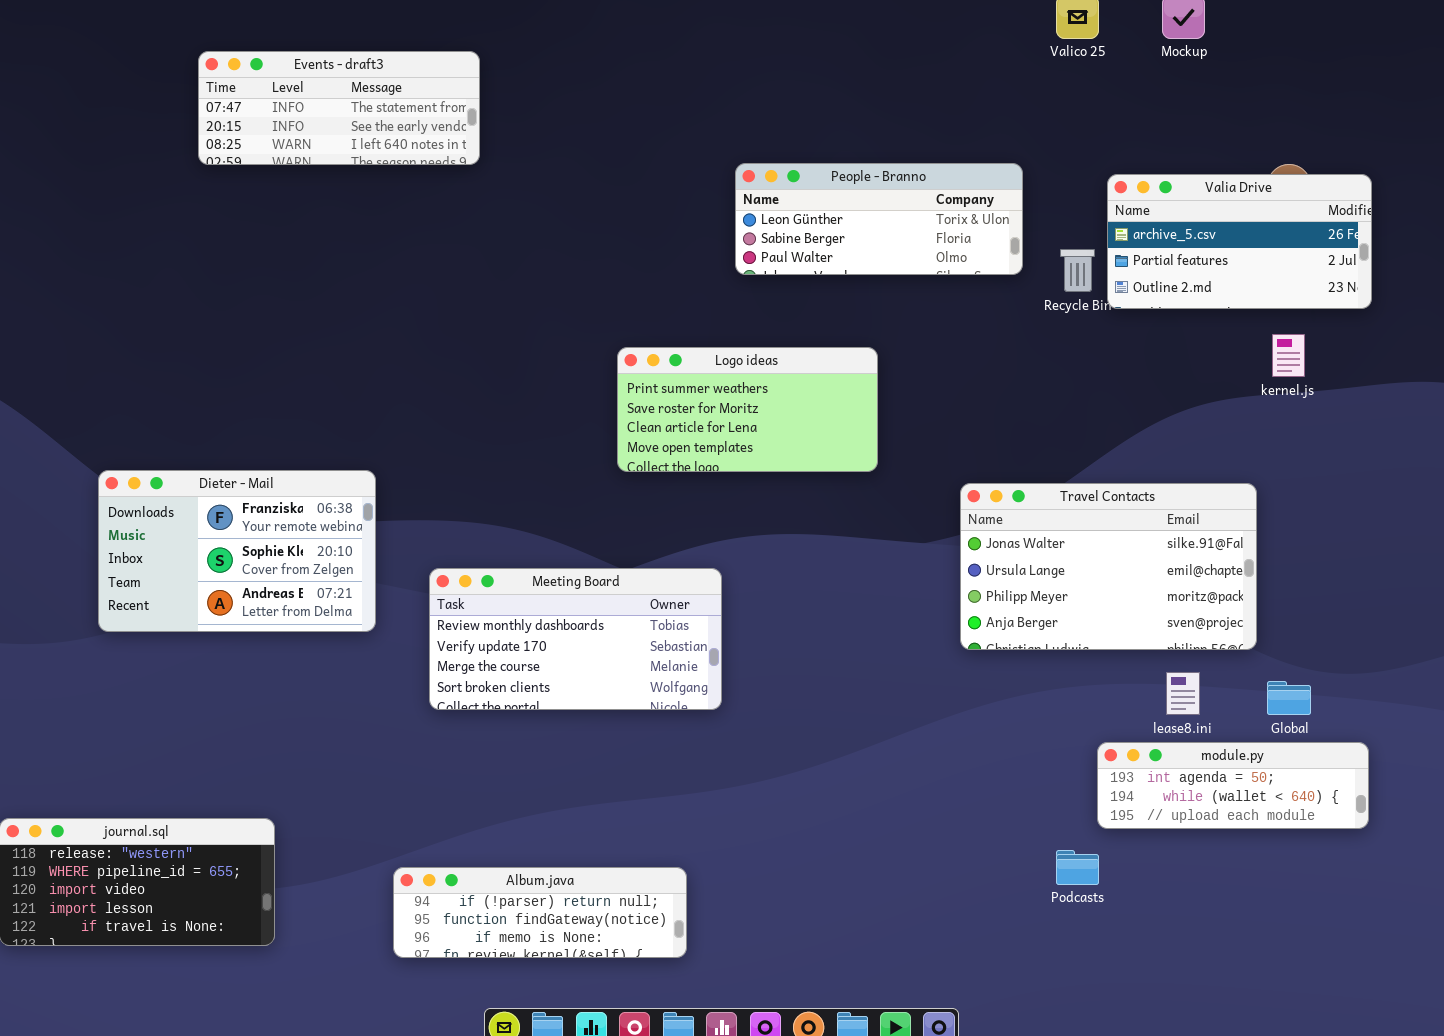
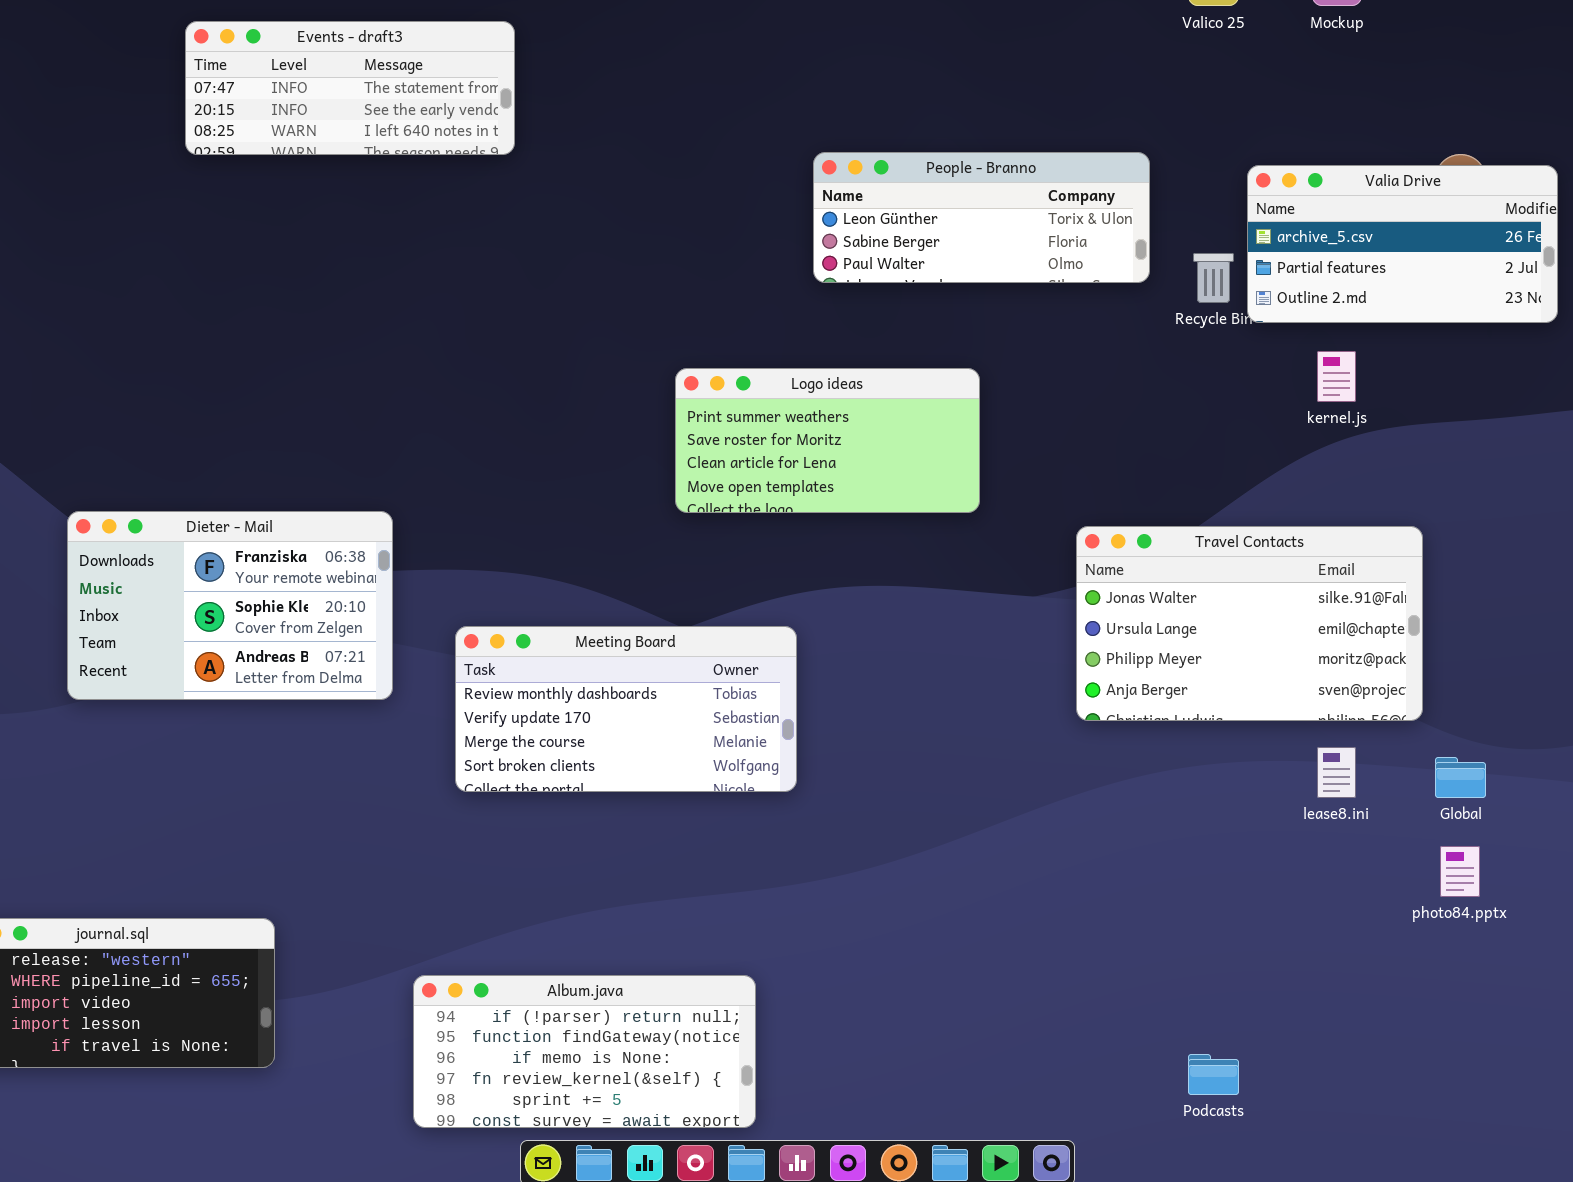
kernel.js: [1272,334,1305,377] -> [1317,351,1356,402], moved
module.py: [1097,742,1369,829] -> none, closed
Podcasts: [1056,850,1099,885] -> [1188,1054,1239,1095], moved
Album.java: [393,867,687,958] -> [413,975,756,1128], resized

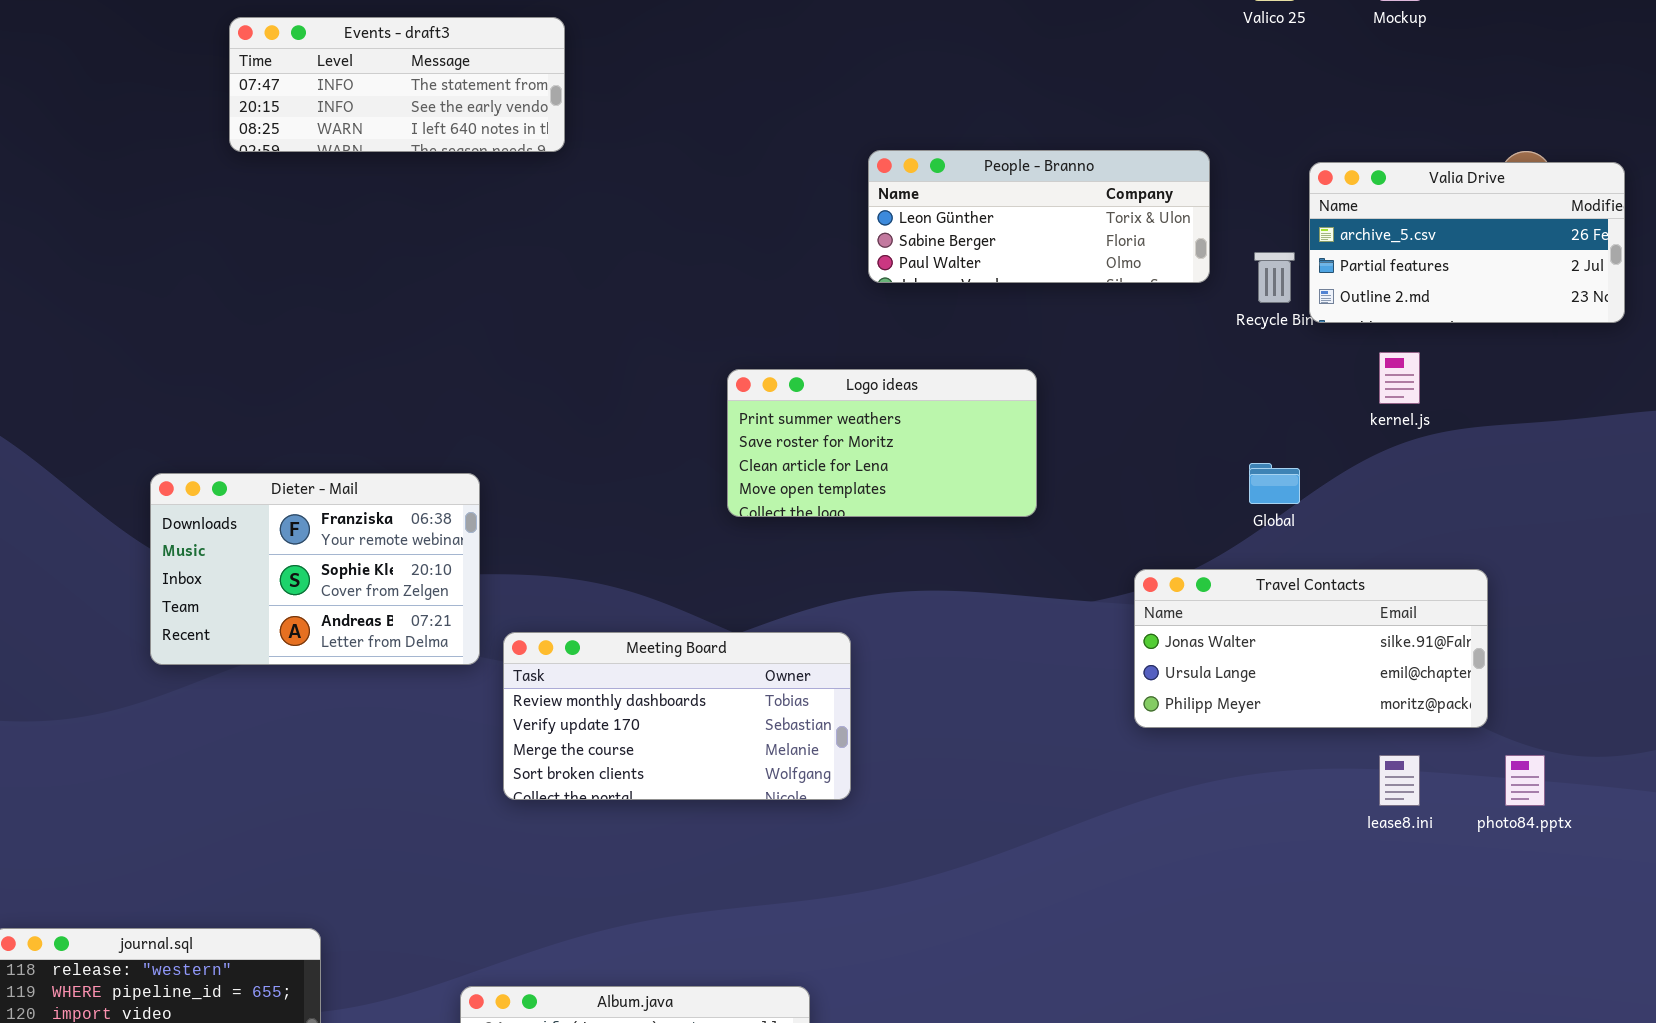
Dieter - Mail: [67,511,393,700] -> [150,473,480,665], moved
Travel Contacts: [1076,526,1423,721] -> [1134,569,1488,728], resized
Global: [1435,757,1486,798] -> [1249,463,1300,504], moved
photo84.pptx: [1440,846,1480,897] -> [1505,755,1545,806], moved

